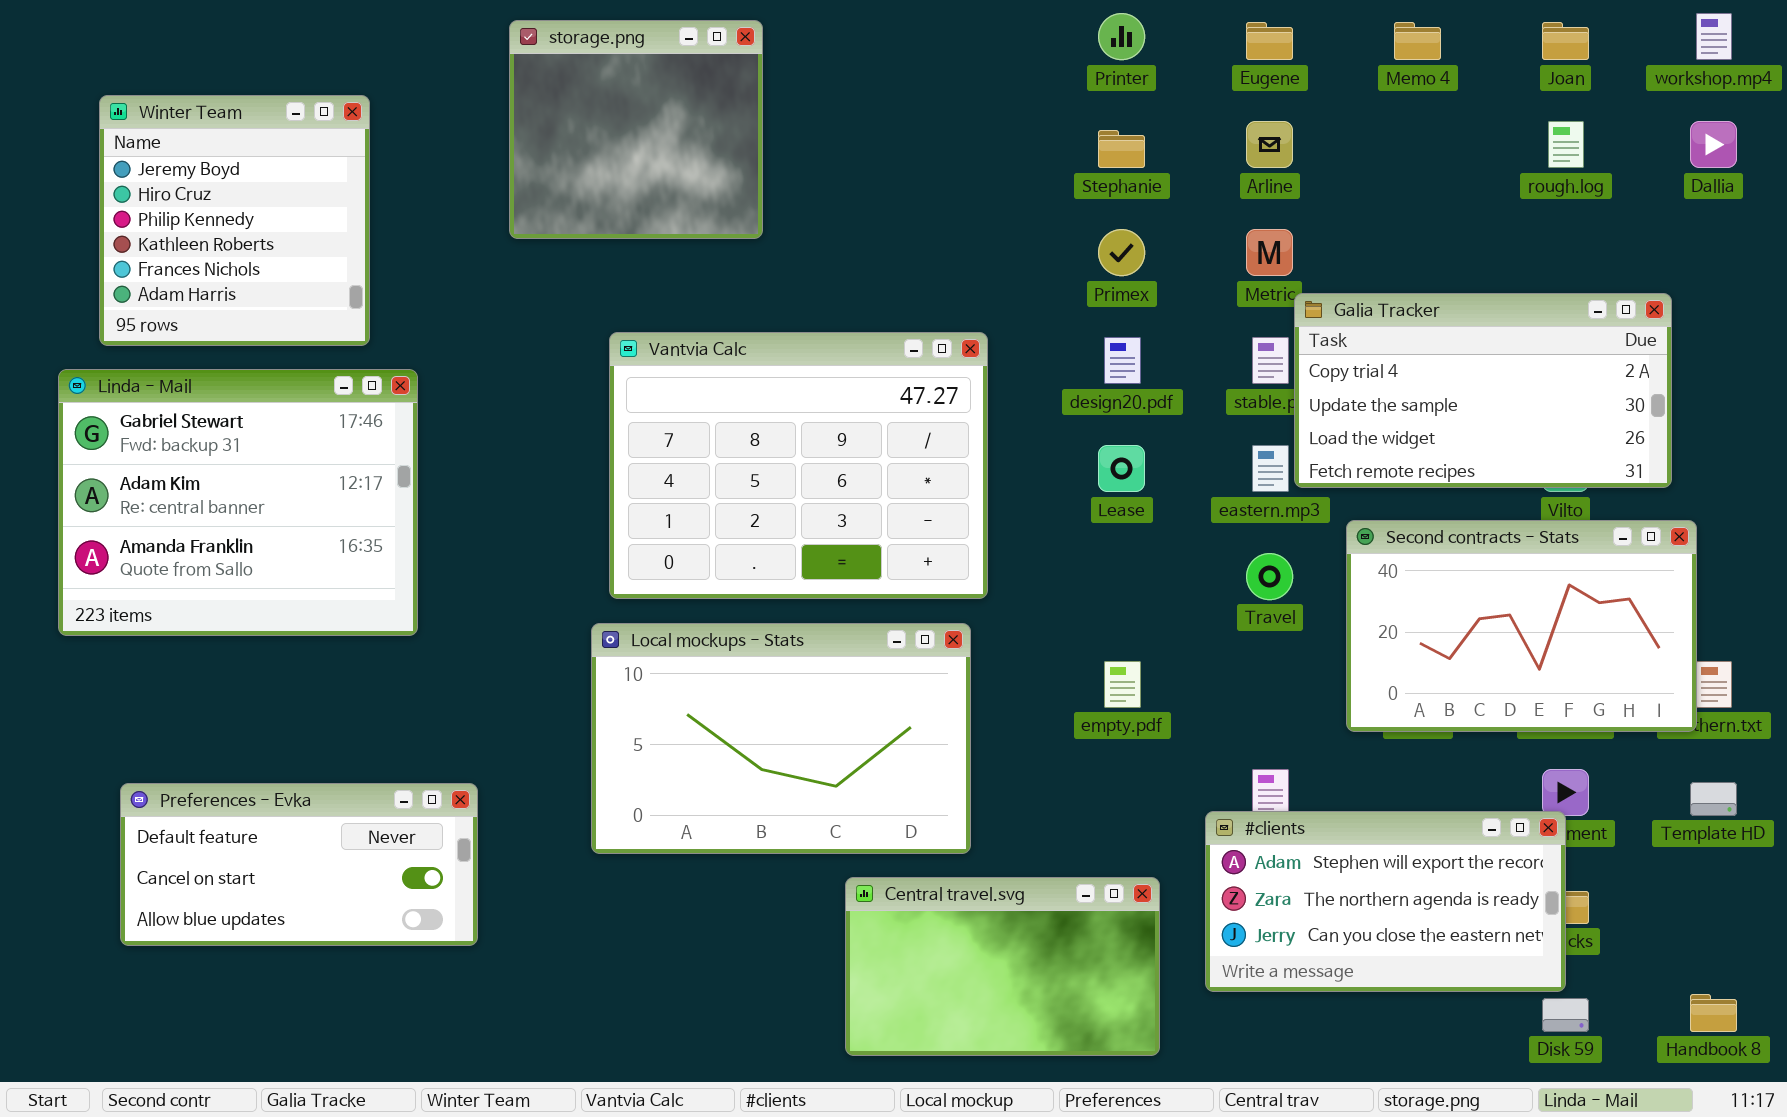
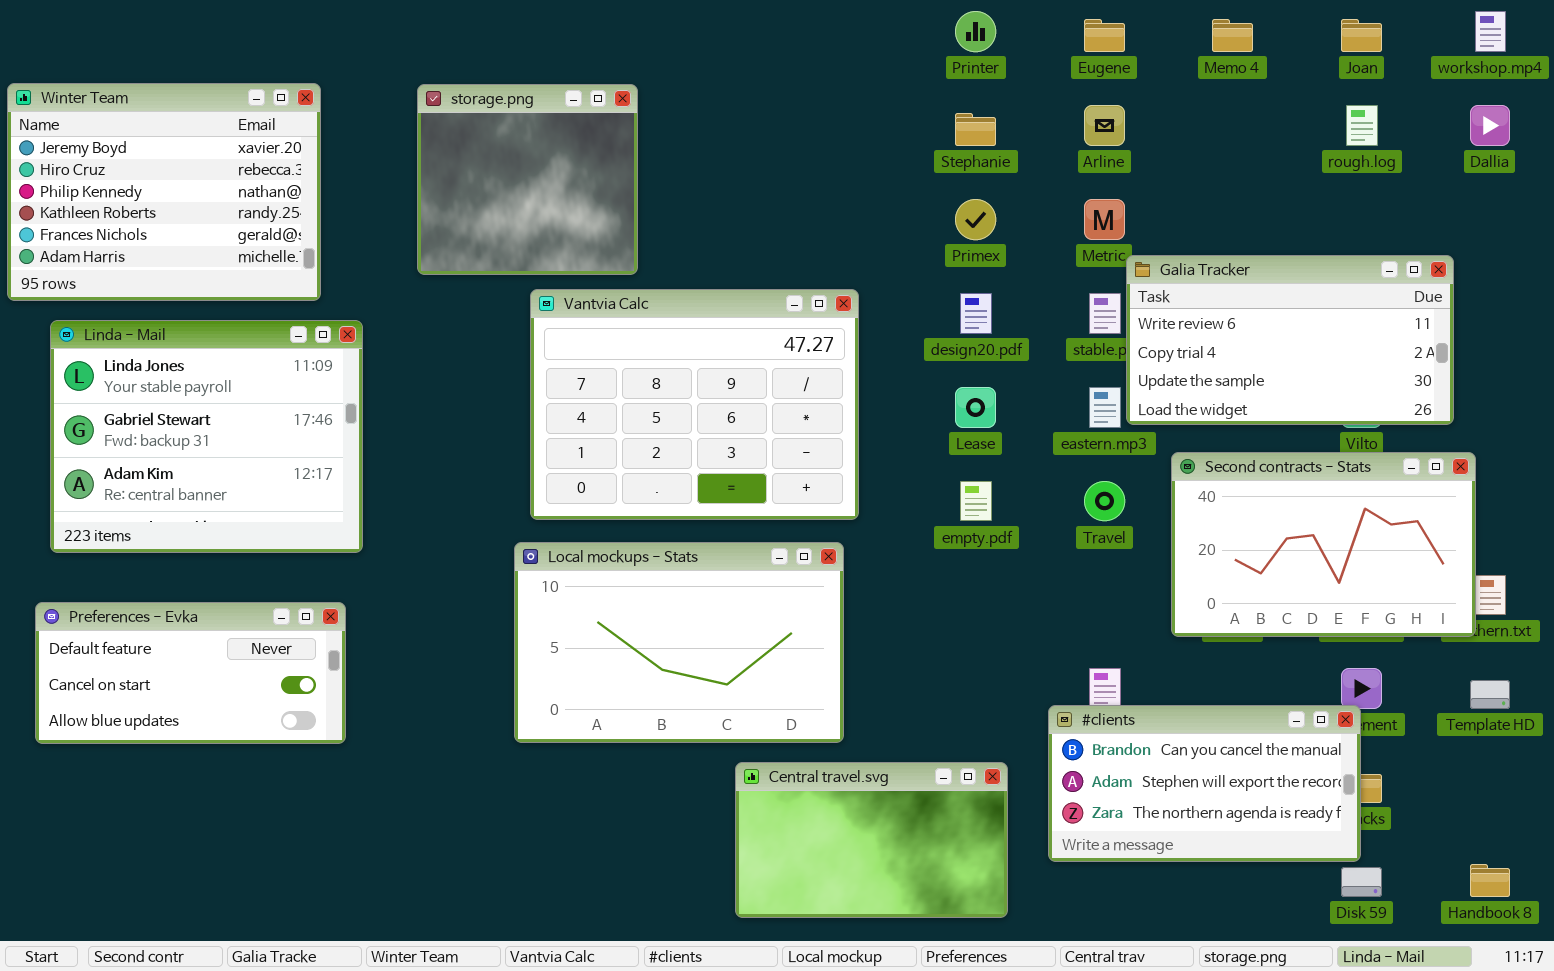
storage.png: [509,20,763,239] -> [417,84,638,275], moved
Winter Team: [99,95,370,346] -> [7,83,321,301], resized
Galia Tracker: [1294,293,1672,488] -> [1126,255,1454,425], scrolled up 1 row
Linda - Mail: [58,369,418,636] -> [50,320,363,553], scrolled up 1 row
empty.pdf: [1104,661,1141,708] -> [960,481,992,521], moved
Preferences - Evka: [120,783,478,946] -> [35,602,346,744], moved
#clients: [1205,811,1566,992] -> [1048,705,1361,862], scrolled up 1 row

